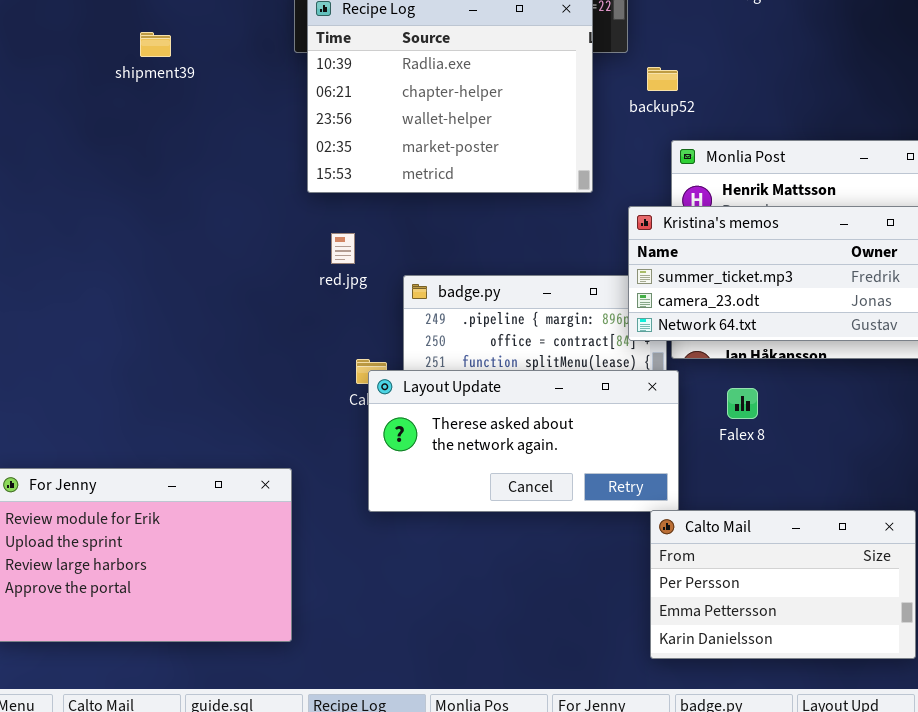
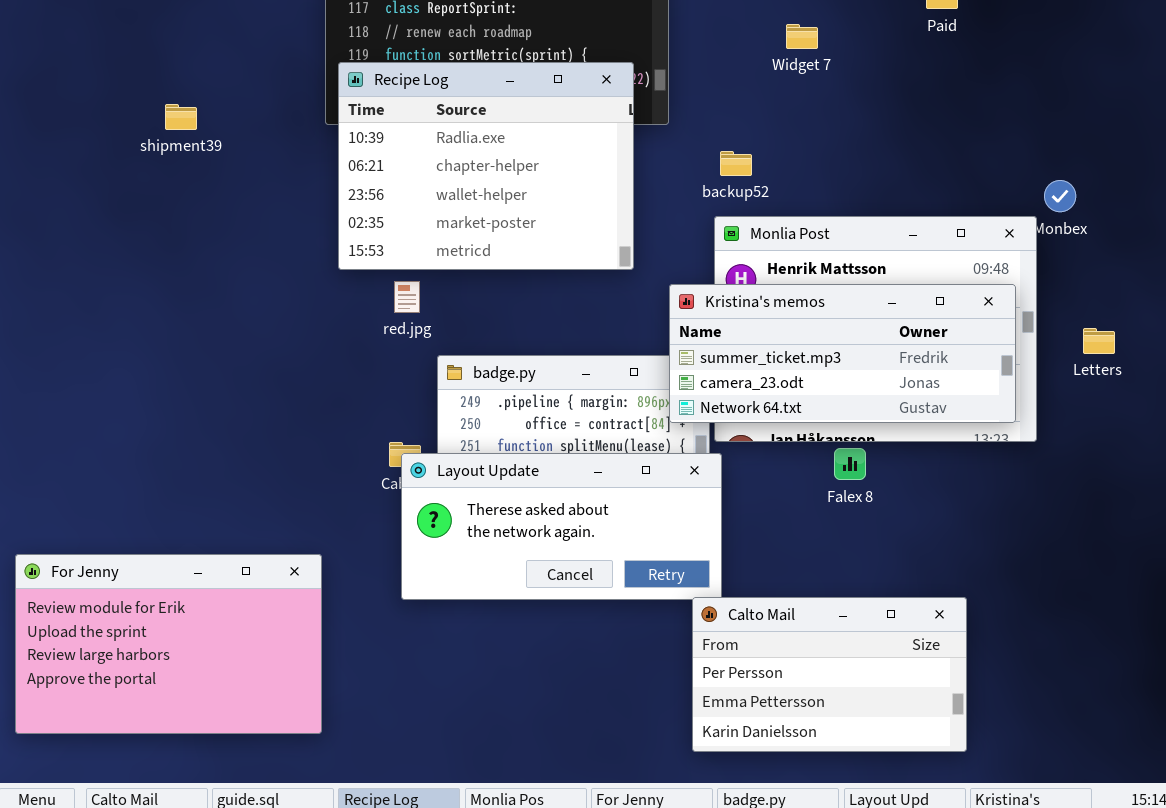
backup52: [647,67,678,91] -> [720,151,752,176], moved
red.jpg: [331,233,355,264] -> [394,281,420,313], moved
Falex 8: [727,388,758,419] -> [834,448,866,480], moved

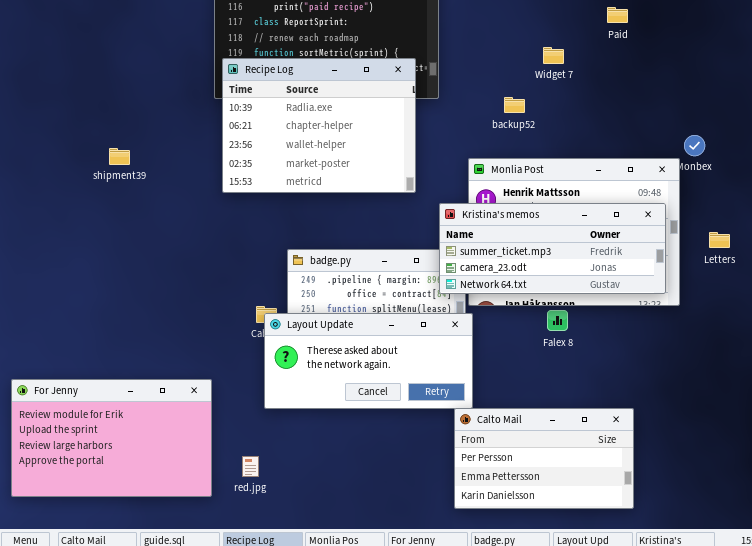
Widget 7: [786,24,818,49] -> [543,47,564,64], moved
shipment39: [165,104,197,130] -> [109,148,130,165], moved
backup52: [720,151,752,176] -> [504,97,525,113], moved
red.jpg: [394,281,420,313] -> [242,456,259,477], moved

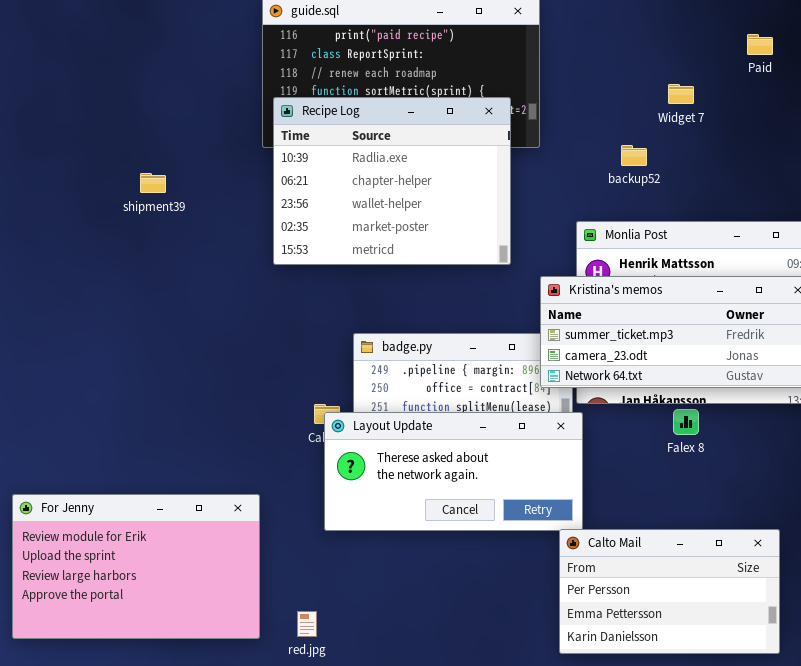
shipment39: [109,148,130,165] -> [140,173,166,193], moved
red.jpg: [242,456,259,477] -> [297,611,317,637], moved

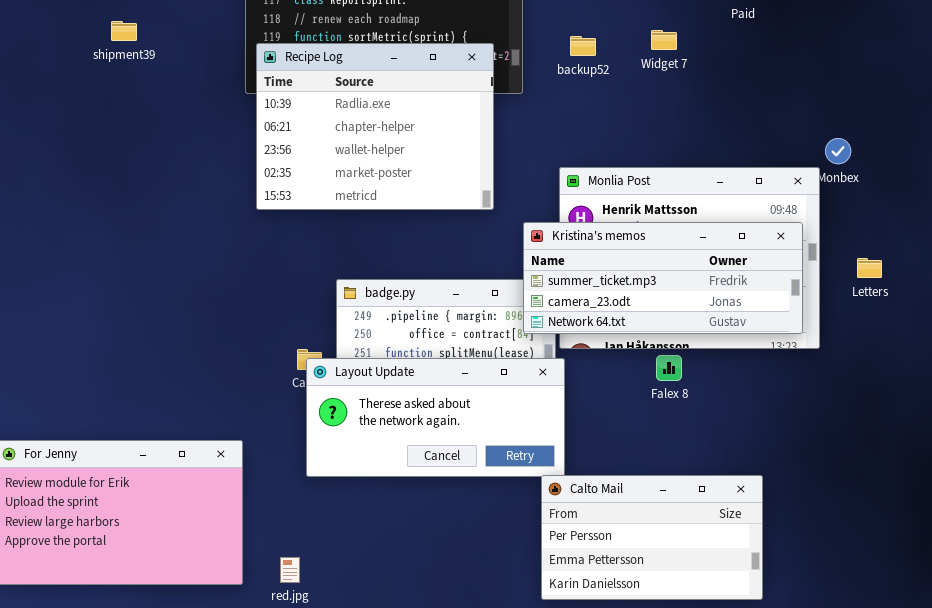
backup52: [621,145,647,166] -> [570,36,596,56], moved
shipment39: [140,173,166,193] -> [111,21,137,41], moved

